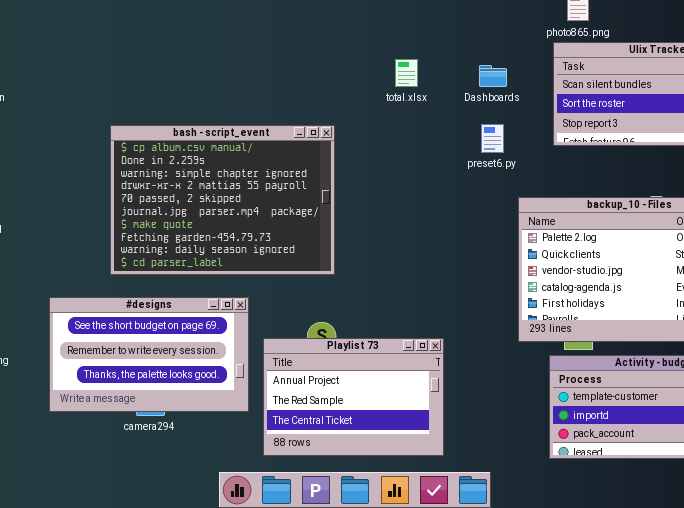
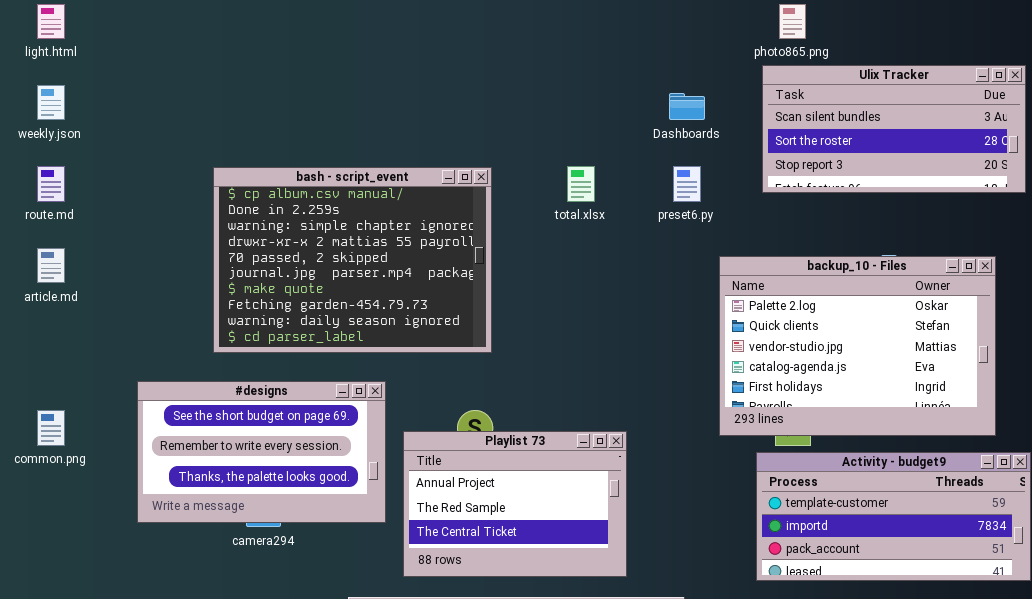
total.xlsx: [395,59,418,87] -> [567,166,595,202], moved

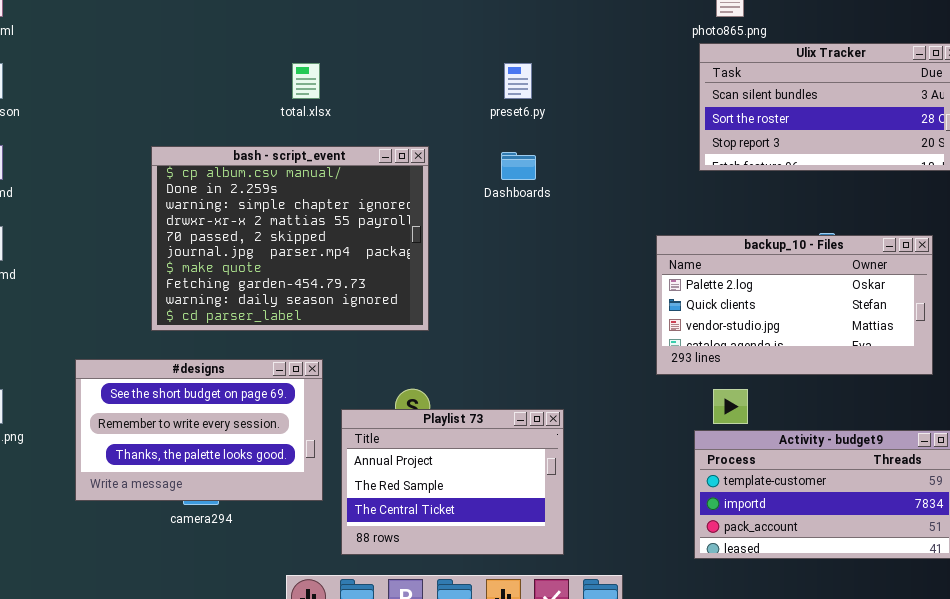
Dashboards: [669,93,705,120] -> [501,152,536,180], moved
total.xlsx: [567,166,595,202] -> [292,63,320,99], moved
preset6.py: [673,166,701,202] -> [504,63,532,99], moved
backup_10 - Files: [719,256,996,436] -> [656,235,933,375], resized

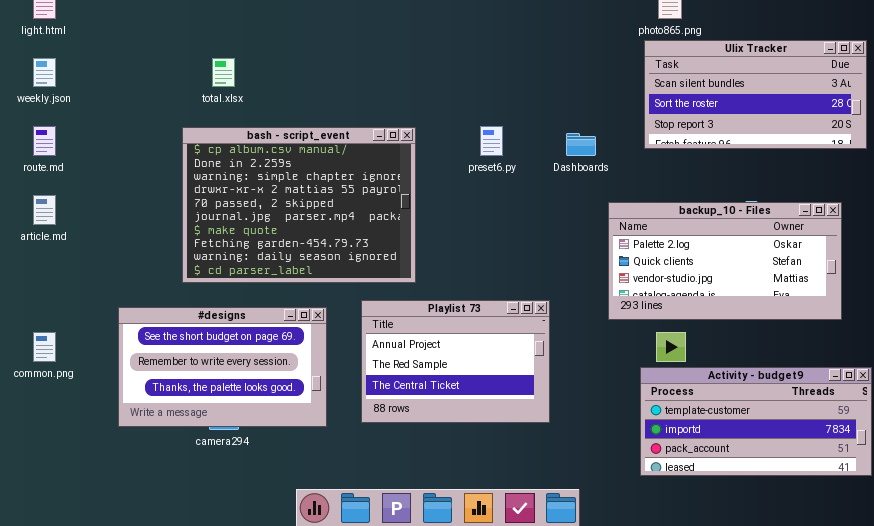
total.xlsx: [292,63,320,99] -> [212,58,235,87], moved
preset6.py: [504,63,532,99] -> [480,126,503,156], moved
Dashboards: [501,152,536,180] -> [566,133,596,156], moved
Playlist 73: [341,409,564,555] -> [361,300,550,423], moved

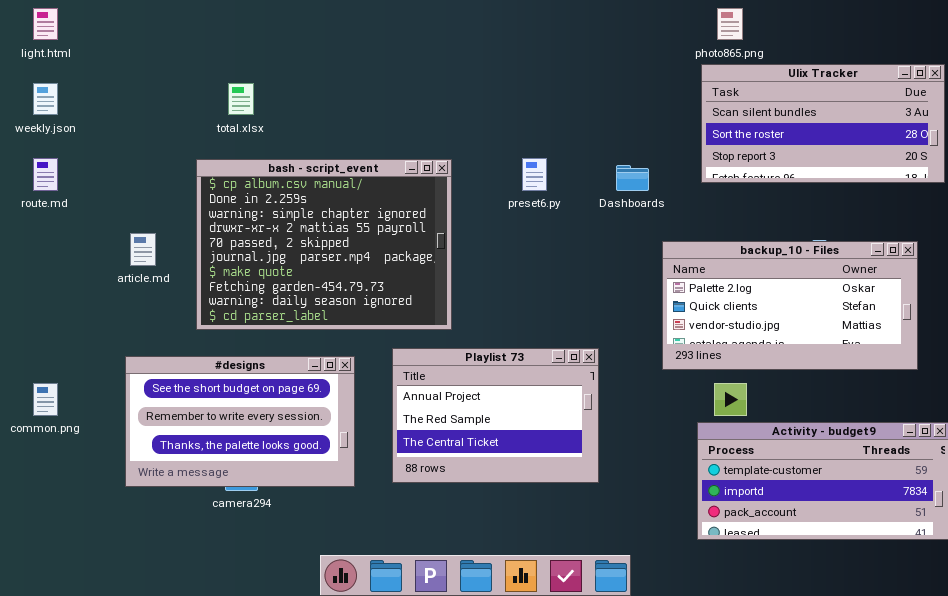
article.md: [33,195,56,225] -> [130,233,156,266], moved

